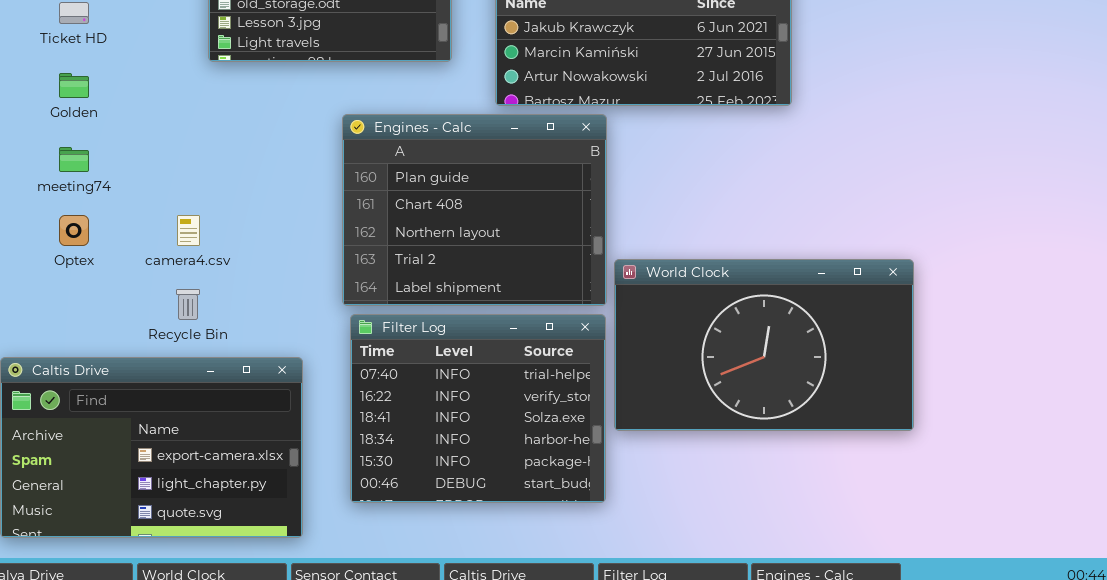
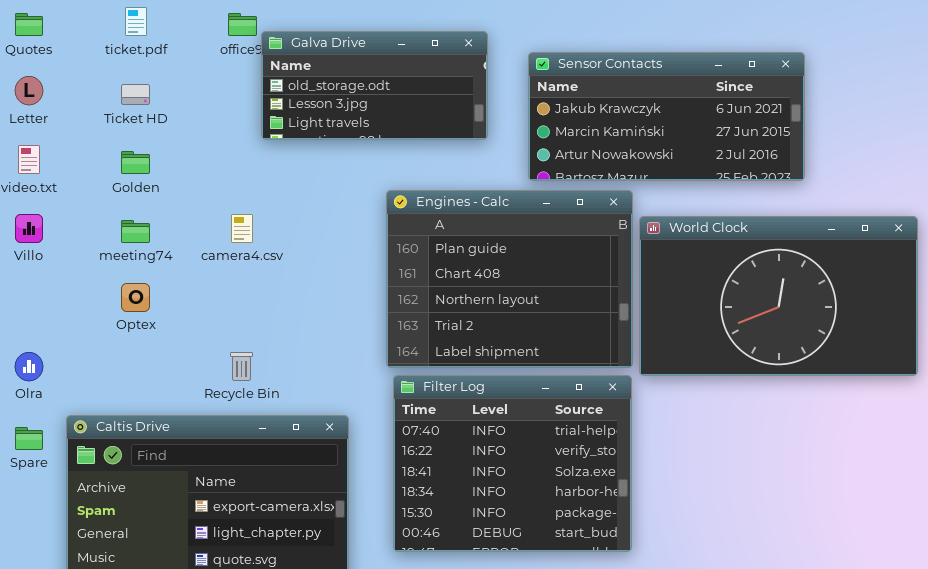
camera4.csv: [177,215,200,246] -> [231,214,253,243], moved
World Clock: [614,259,914,431] -> [639,216,918,376], moved

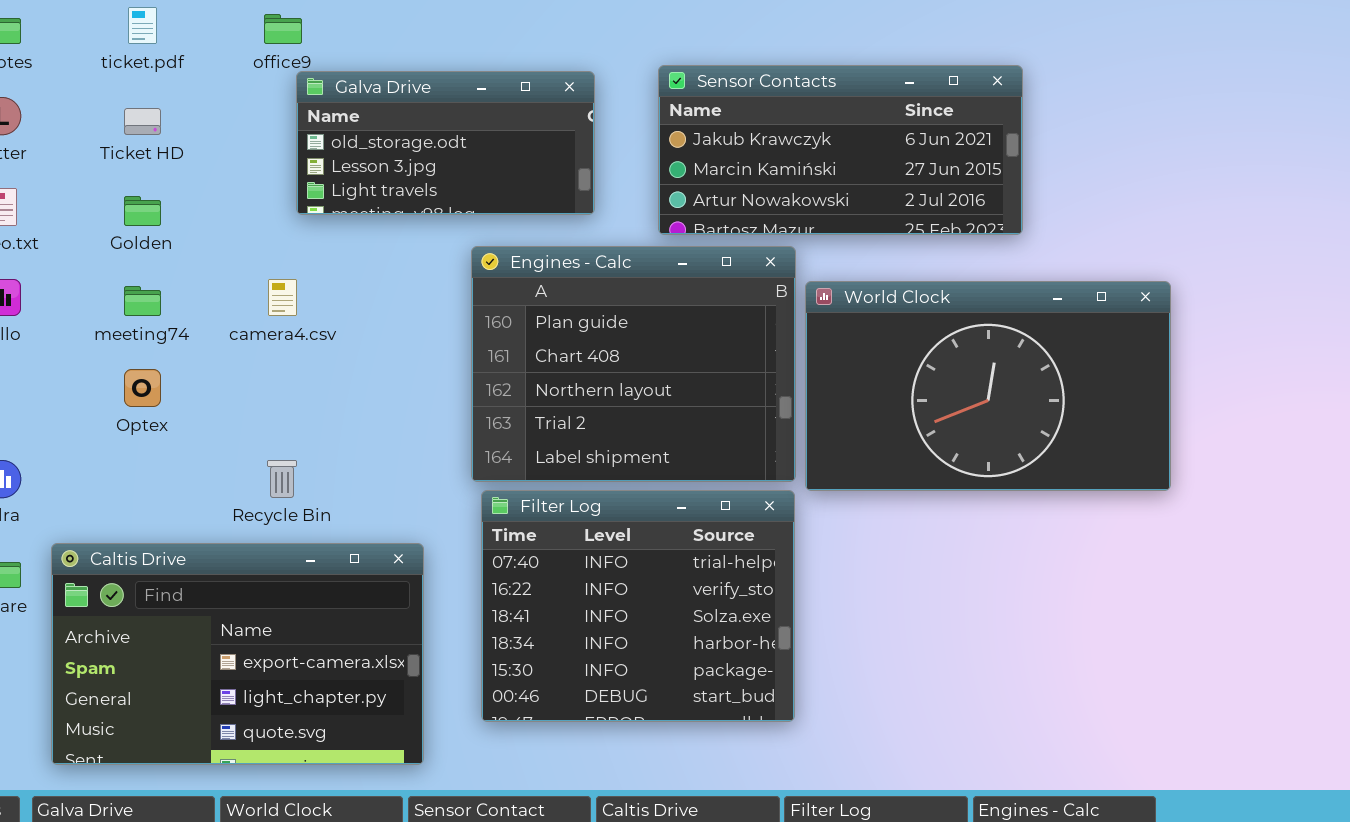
Galva Drive: [261,31,488,140] -> [296,71,595,215], moved

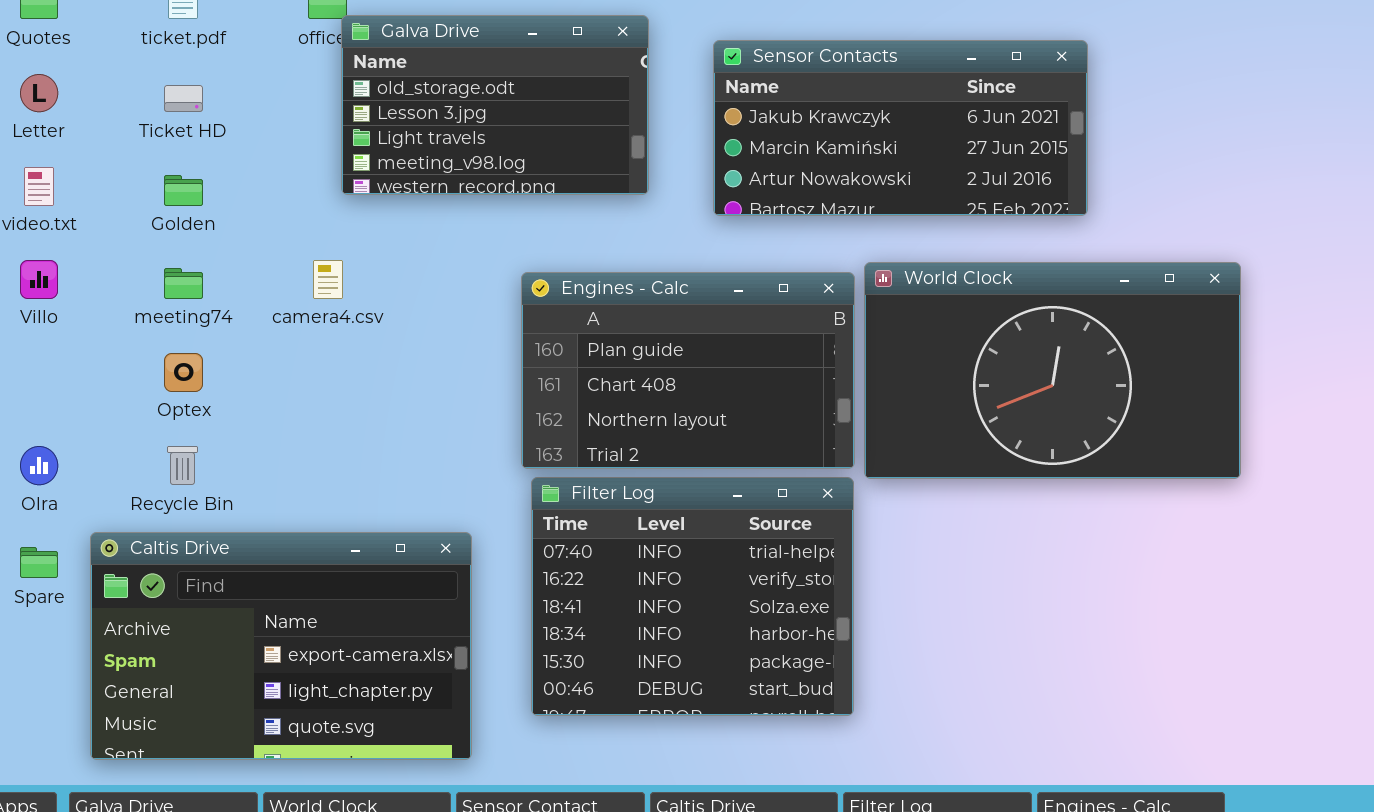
Galva Drive: [296,71,595,215] -> [341,15,649,195], resized
Engines - Calc: [471,246,796,482] -> [521,272,855,469], resized
Recycle Bin: [267,460,297,498] -> [167,446,198,485], moved

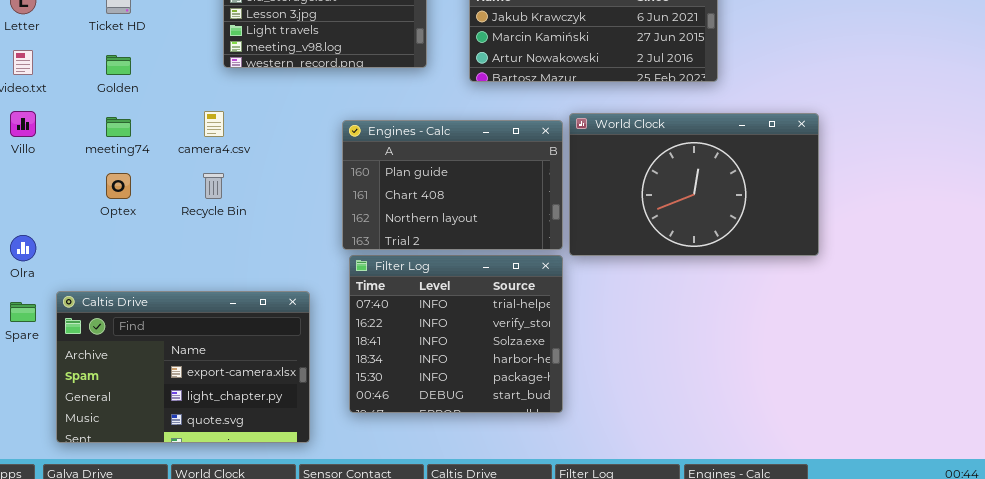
Recycle Bin: [167,446,198,485] -> [203,173,224,199], moved

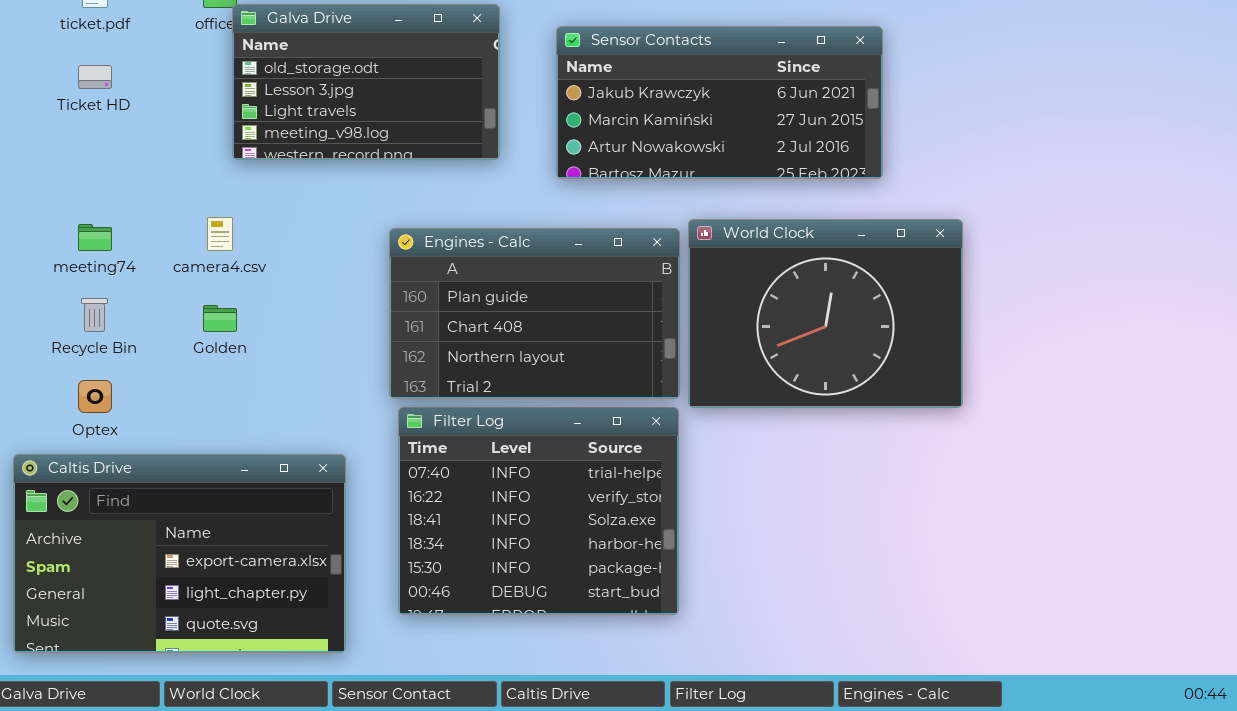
Golden: [106,55,131,75] -> [203,305,237,332], moved
World Clock: [569,113,819,256] -> [688,219,963,408], resized
Optex: [106,173,131,199] -> [78,380,112,413], moved
Recycle Bin: [203,173,224,199] -> [81,298,108,332], moved

